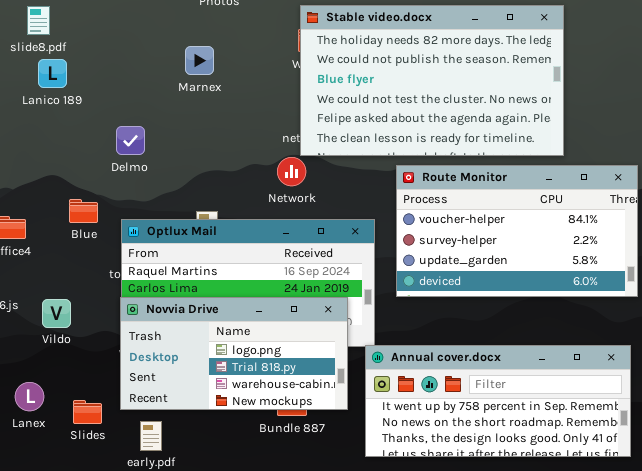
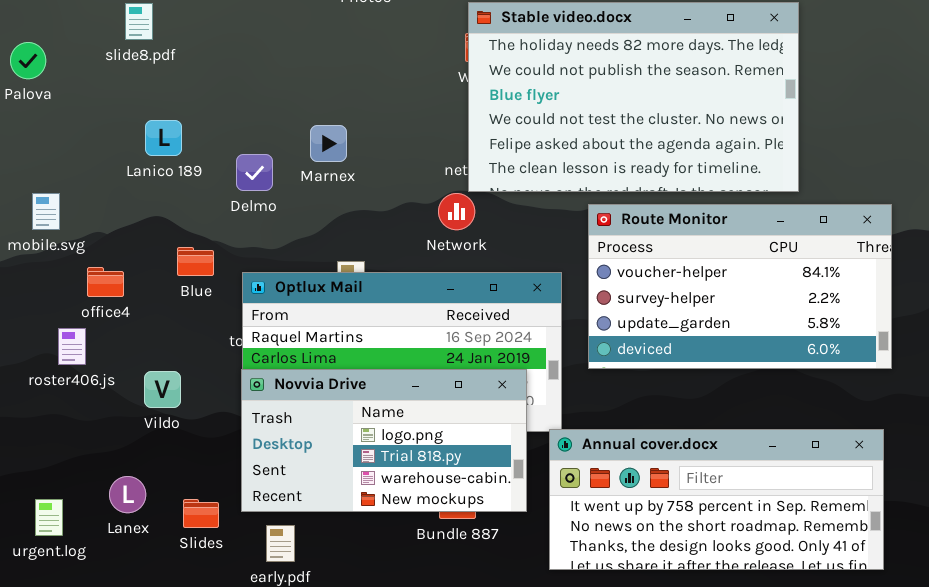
Marnex: [185,46,214,75] -> [310,125,347,162], moved
Lanico 189: [38,59,67,88] -> [145,120,182,156], moved

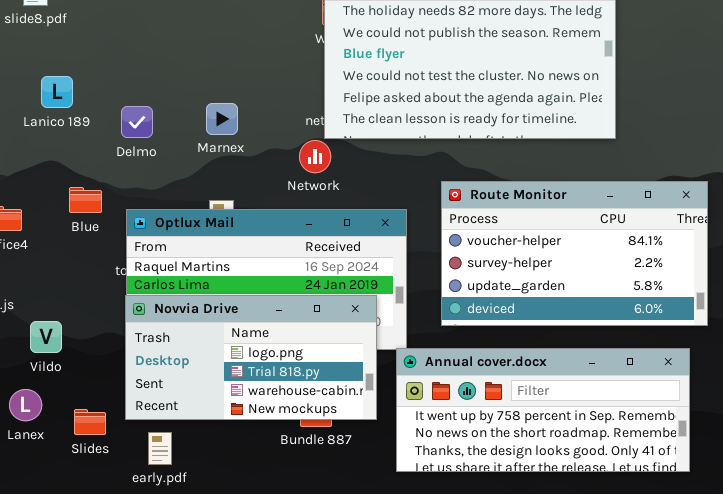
Marnex: [310,125,347,162] -> [206,103,238,135], moved
Route Monitor: [588,204,892,369] -> [441,181,708,326], moved
Vildo: [144,371,181,408] -> [30,321,62,353], moved

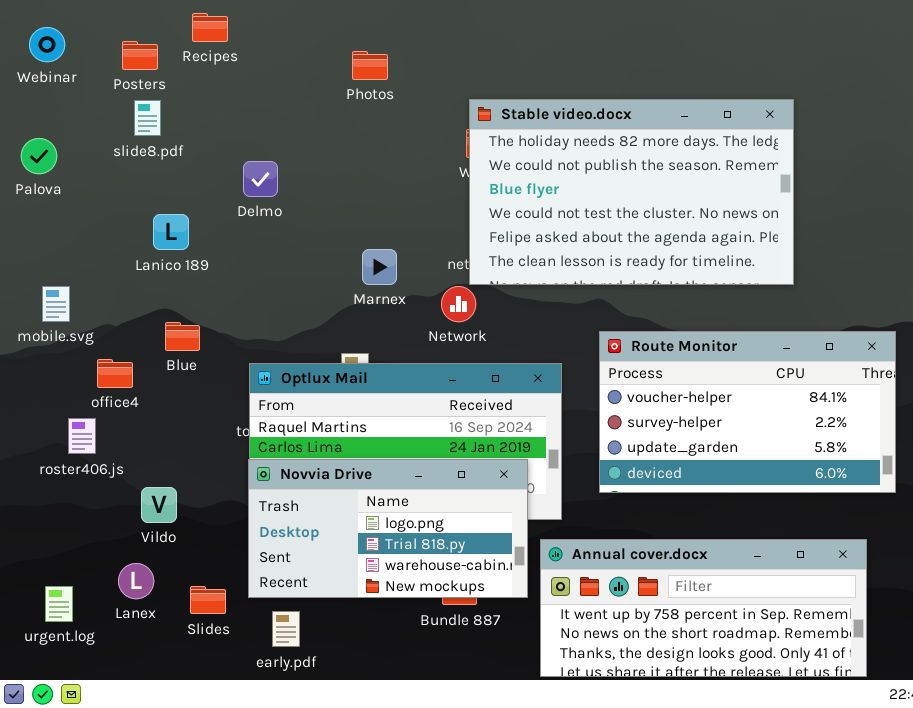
Marnex: [206,103,238,135] -> [362,249,397,285], moved
Delmo: [121,106,153,138] -> [243,161,278,197], moved
Blue: [69,187,102,213] -> [165,322,200,351], moved
Annual cover.docx: [396,348,690,472] -> [540,539,867,677], moved

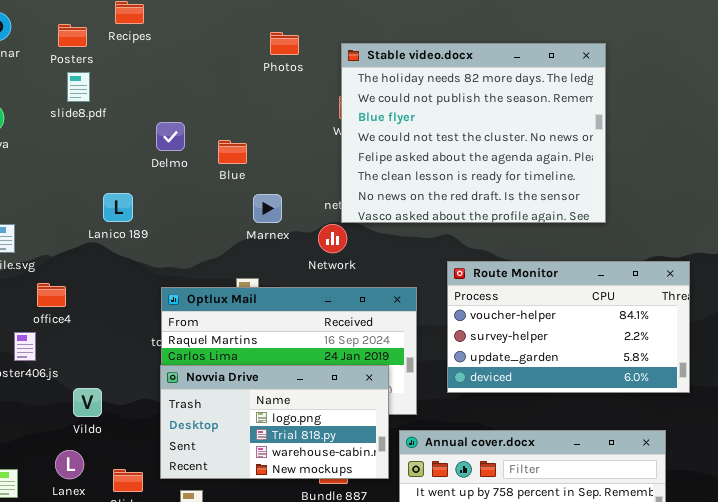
Photos: [352,51,388,80] -> [270,32,299,55], moved
Stable video.docx: [469,99,794,285] -> [341,43,606,223], resized
Lanico 189: [153,214,189,250] -> [103,193,133,222], moved
Blue: [165,322,200,351] -> [218,140,247,164], moved

